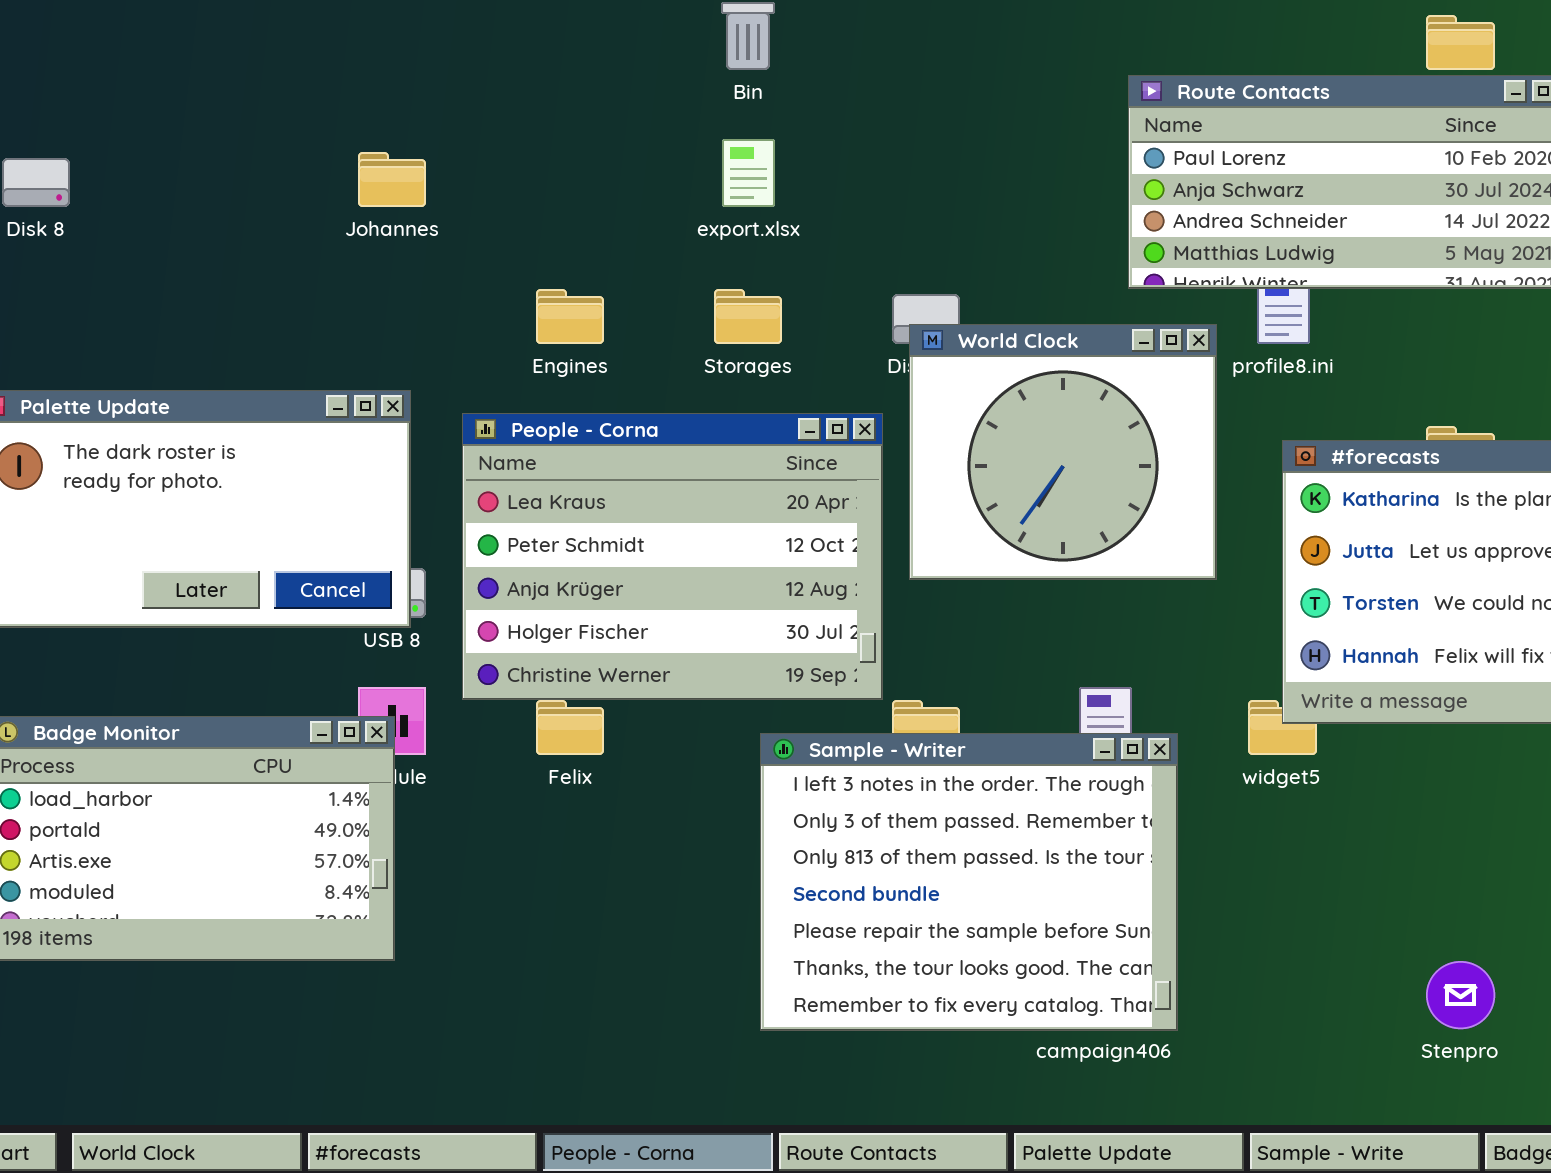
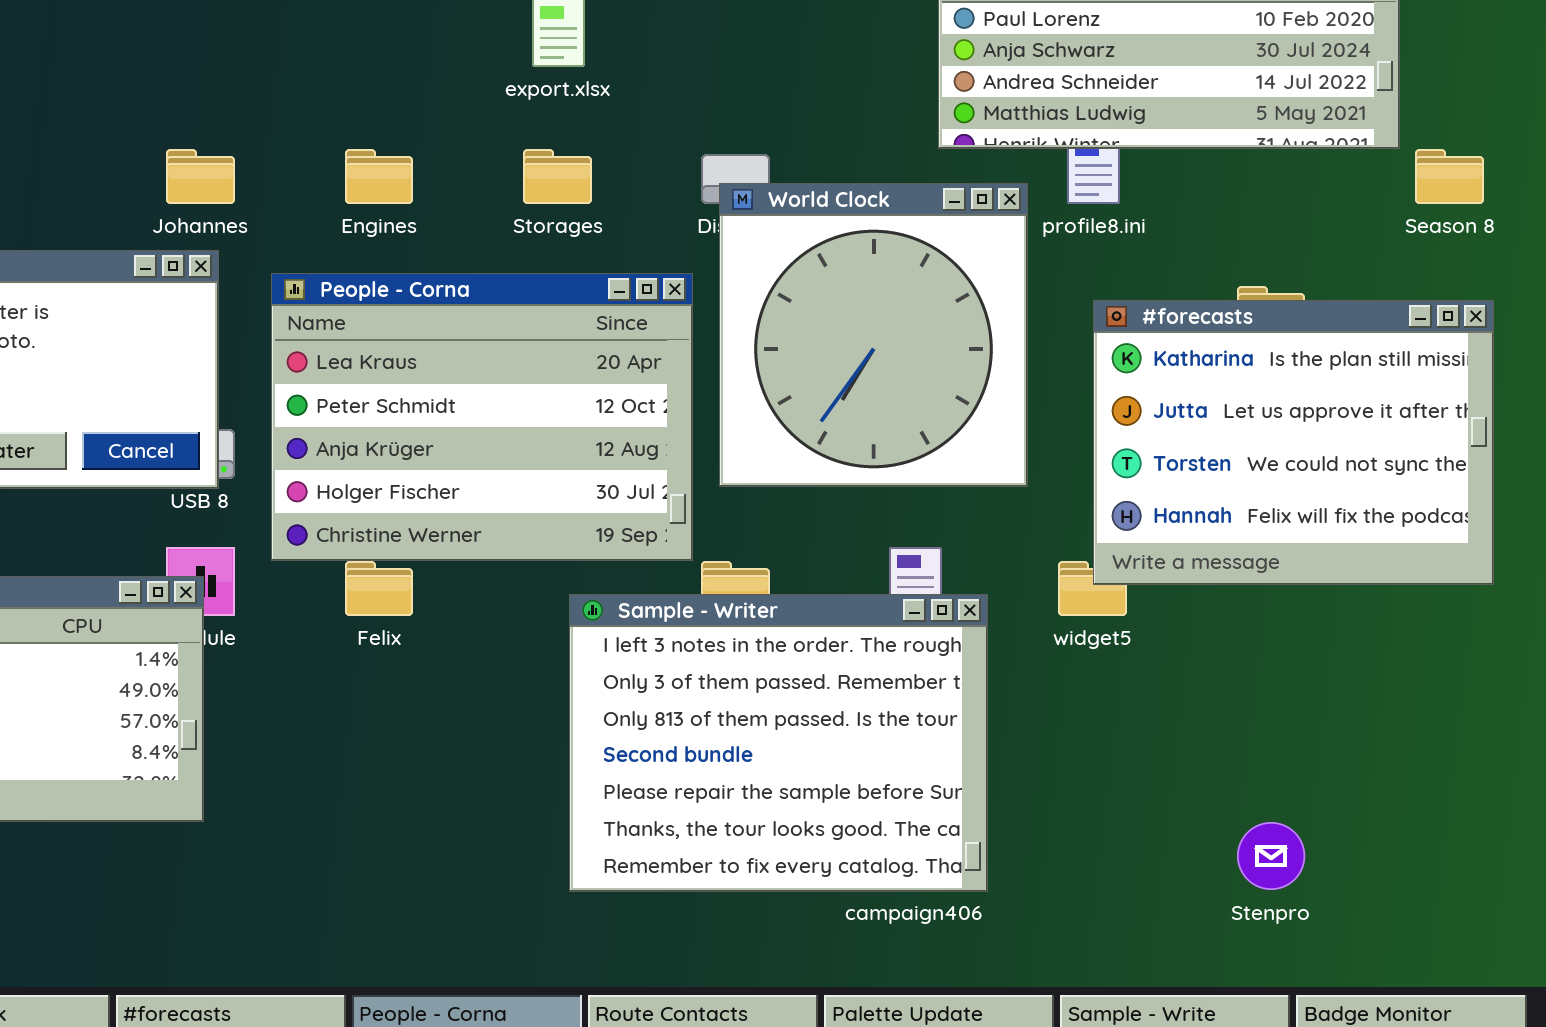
Johannes: [358,152,426,207] -> [166,149,235,204], moved
World Clock: [909,324,1217,580] -> [719,183,1028,487], resized

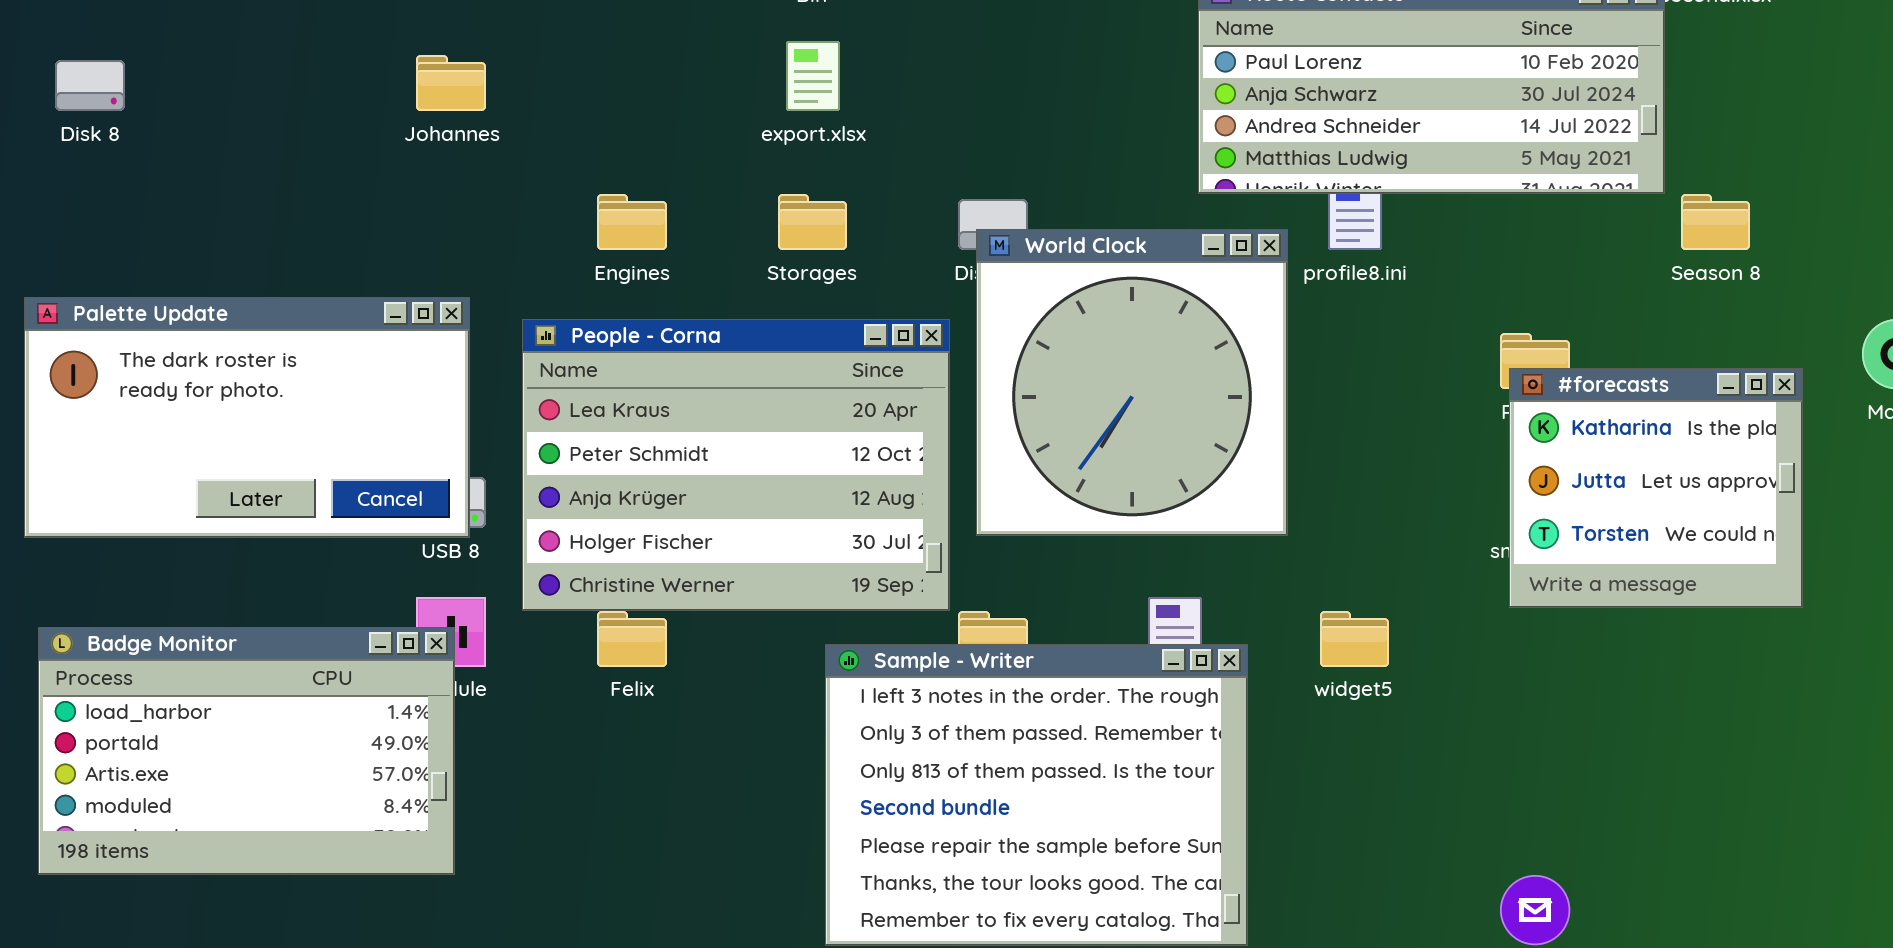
Johannes: [166,149,235,204] -> [416,55,486,111], moved
#forecasts: [1093,300,1494,585] -> [1509,368,1803,608], moved, resized

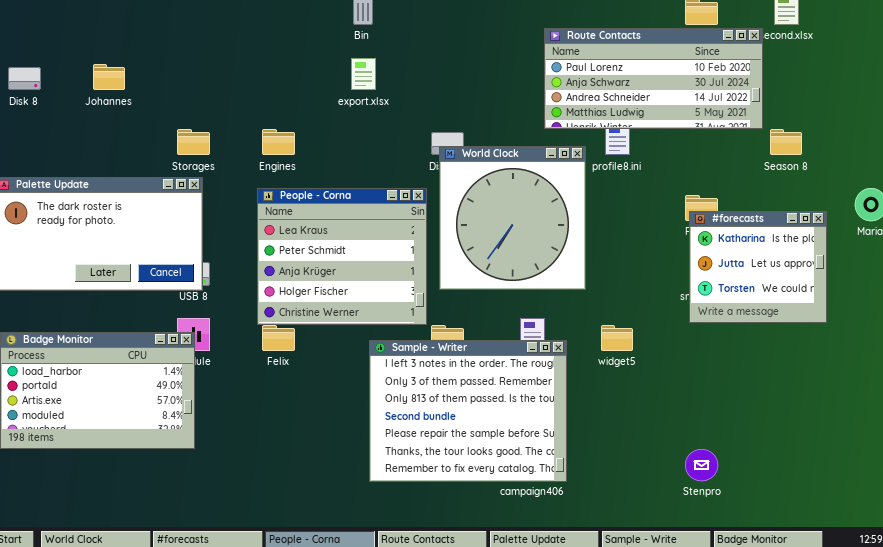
Johannes: [416,55,486,111] -> [93,64,125,90], moved
Storages: [778,194,847,250] -> [177,129,210,155], moved
People - Corna: [522,319,950,611] -> [257,188,427,325], resized

